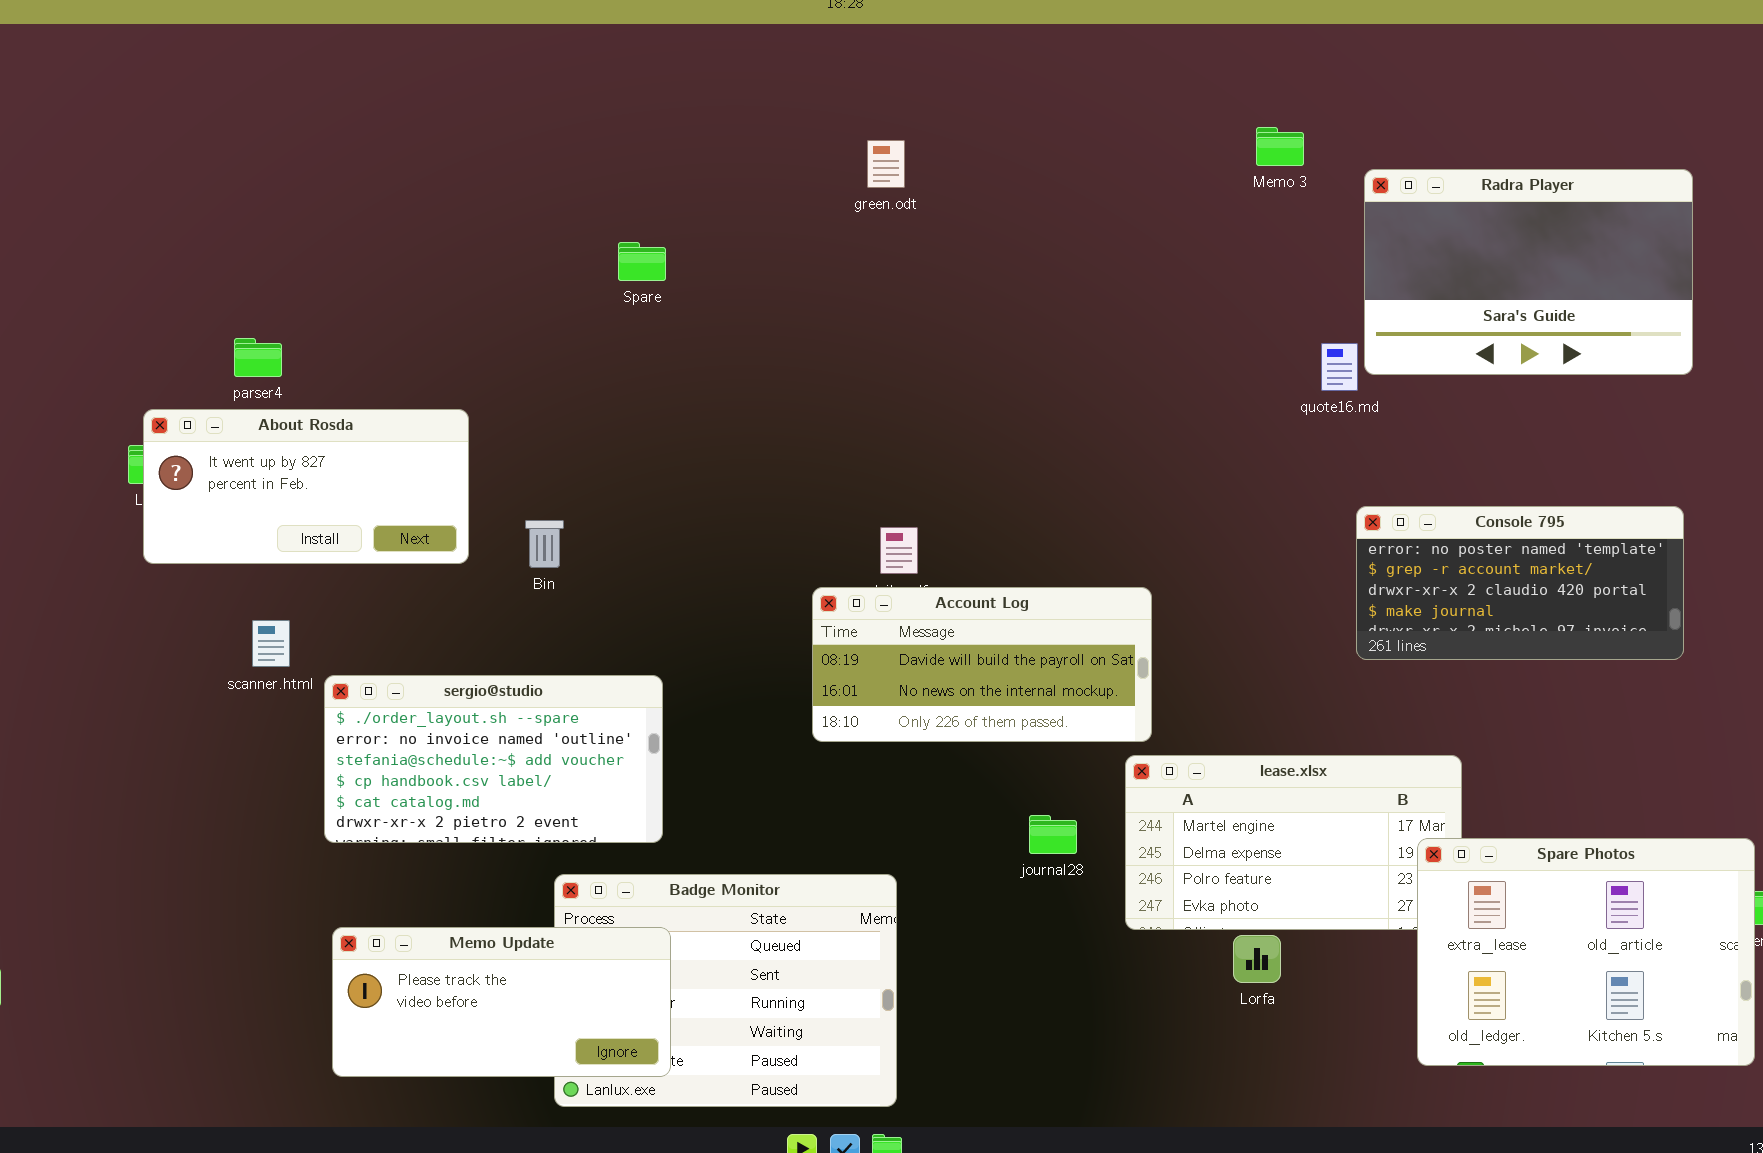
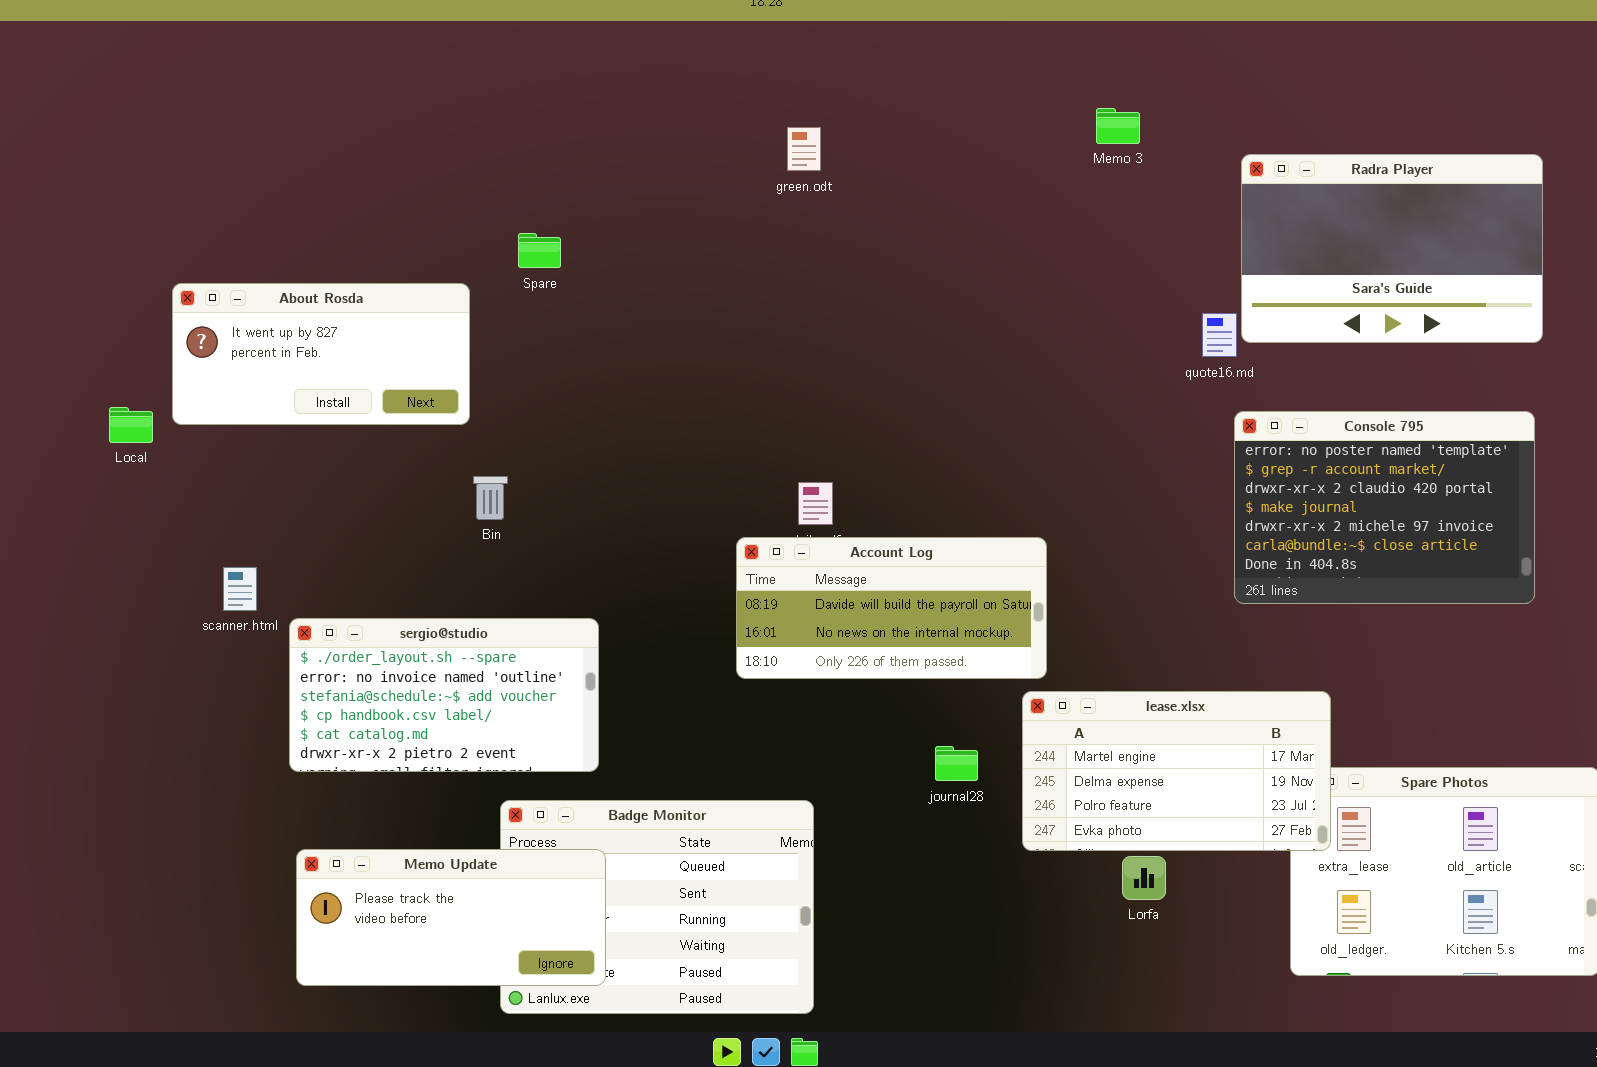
Memo 3: [1256,127,1304,166] -> [1096,108,1140,144], moved
Spare: [618,242,666,281] -> [518,233,561,268], moved
About Rosda: [143,409,469,564] -> [172,283,470,425], moved
Console 795: [1356,506,1684,660] -> [1234,411,1535,604], resized
lease.xlsx: [1125,755,1462,930] -> [1022,691,1331,851], raised

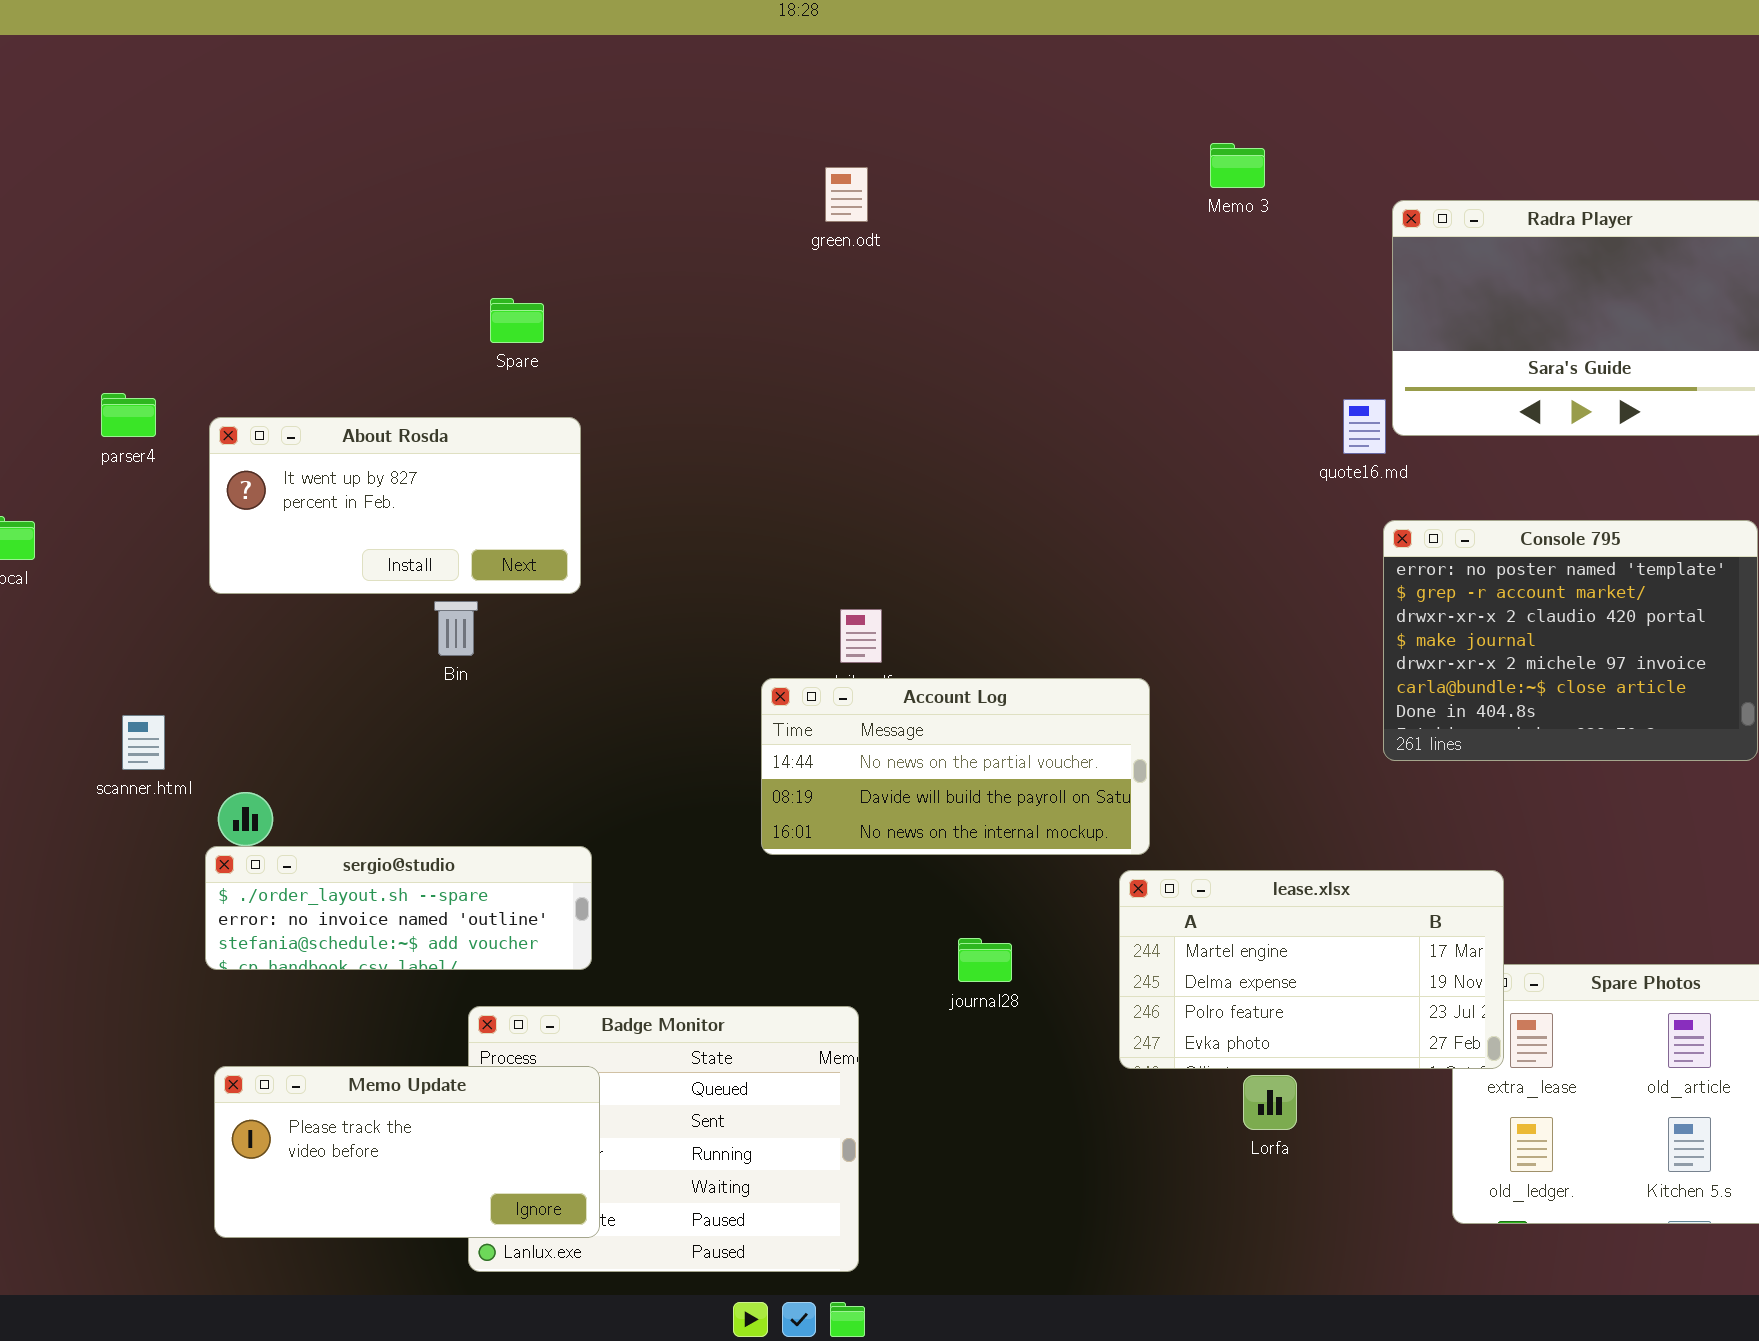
About Rosda: [172,283,470,425] -> [209,417,581,594], moved
Account Log: [736,537,1047,679] -> [761,678,1150,855], scrolled up 1 row
sergio@studio: [289,618,599,772] -> [205,846,592,970], resized
journal28: [935,746,978,781] -> [958,938,1012,982], moved

